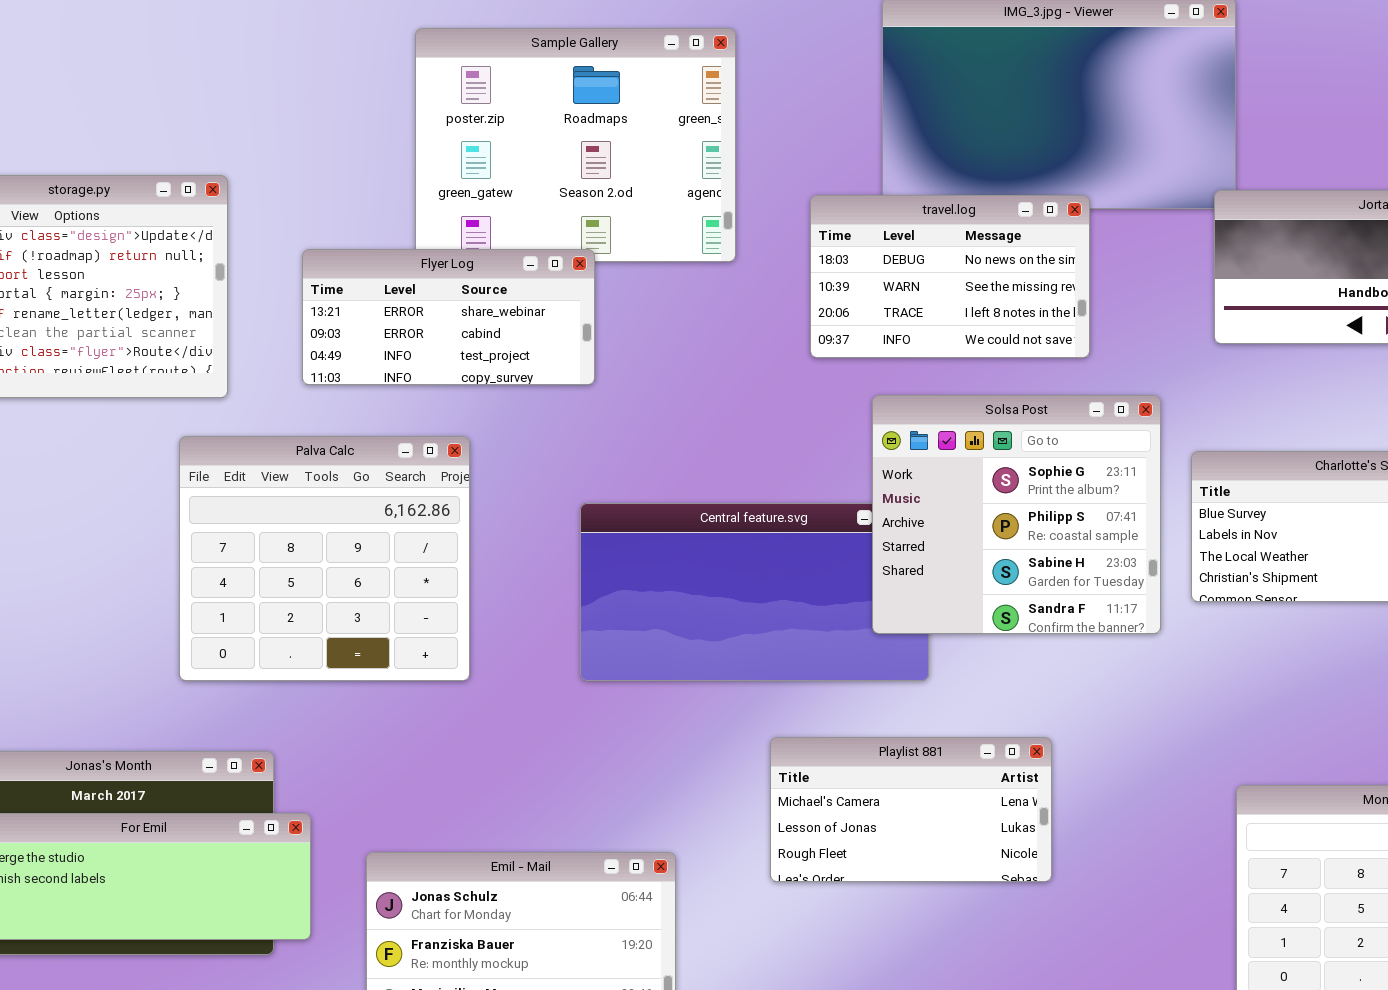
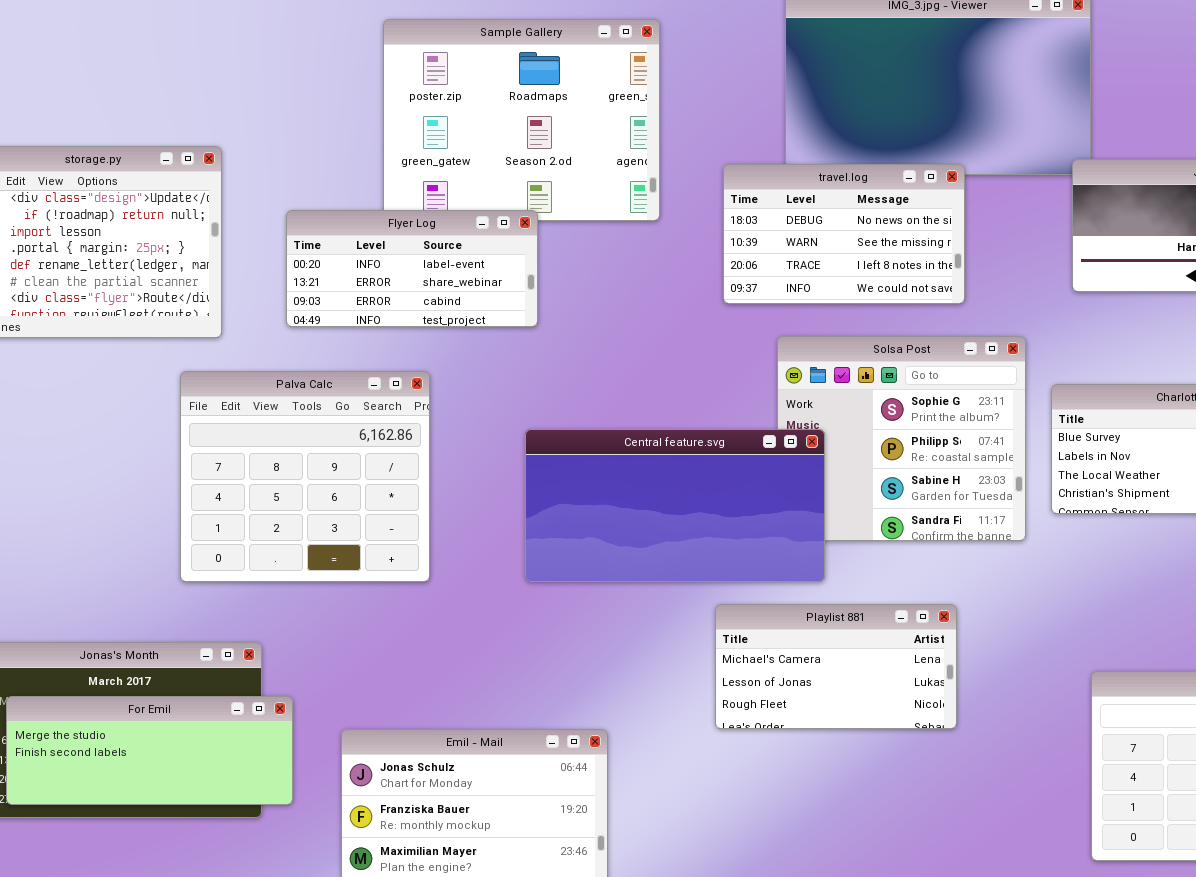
Flyer Log: [302,249,595,385] -> [286,210,538,327], scrolled up 1 row
Central feature.svg: [580,503,929,681] -> [525,429,825,582], raised
Playlist 881: [770,737,1052,882] -> [715,604,957,729], moved

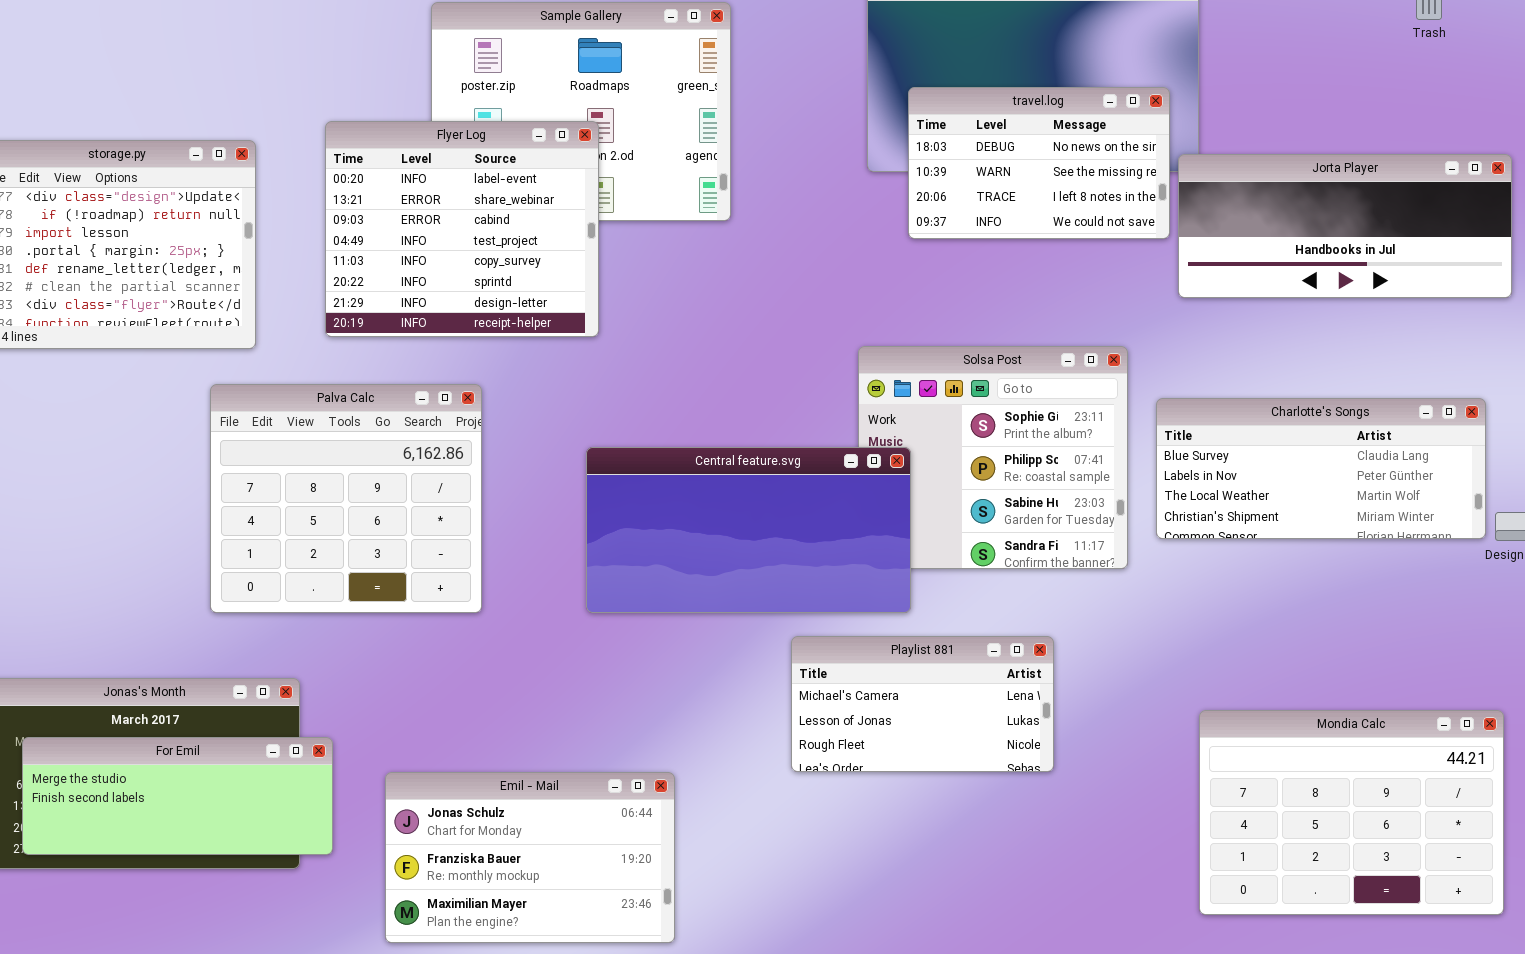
travel.log: [723,164,965,304] -> [908,87,1170,239], moved
Flyer Log: [286,210,538,327] -> [325,121,599,337], resized

